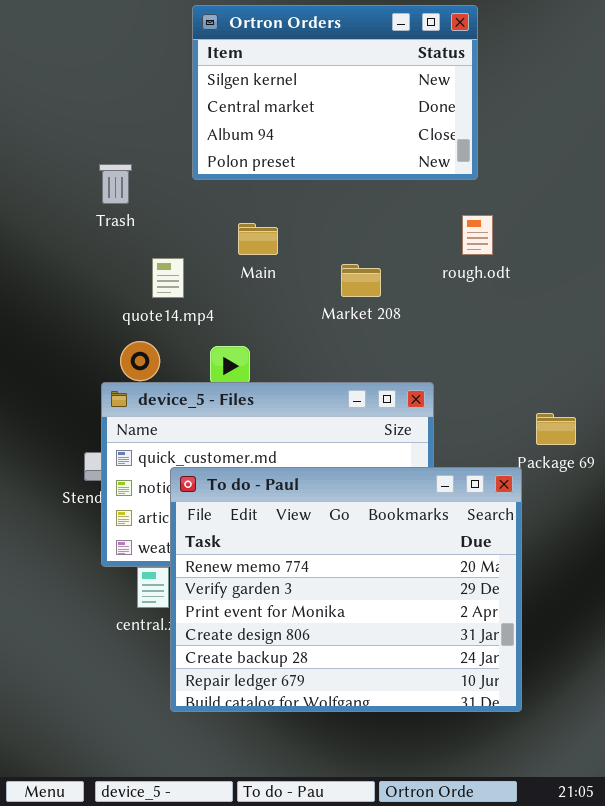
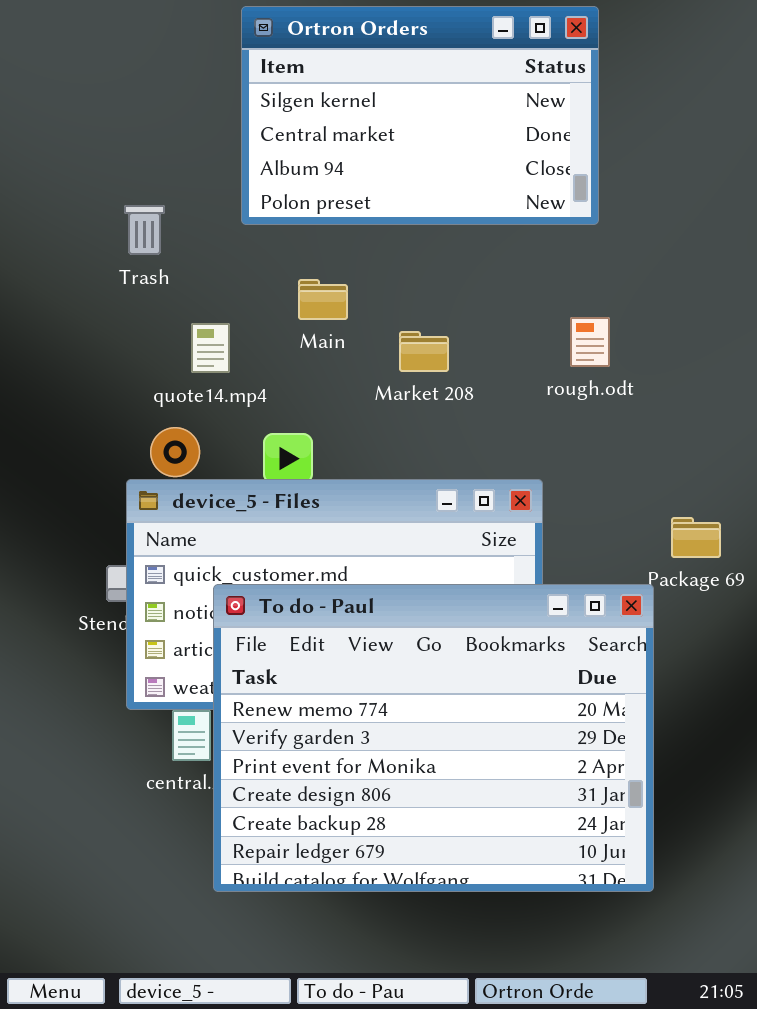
rough.odt: [462,215,493,255] -> [570,317,610,367], moved
Market 208: [341,264,381,297] -> [399,331,449,372], moved

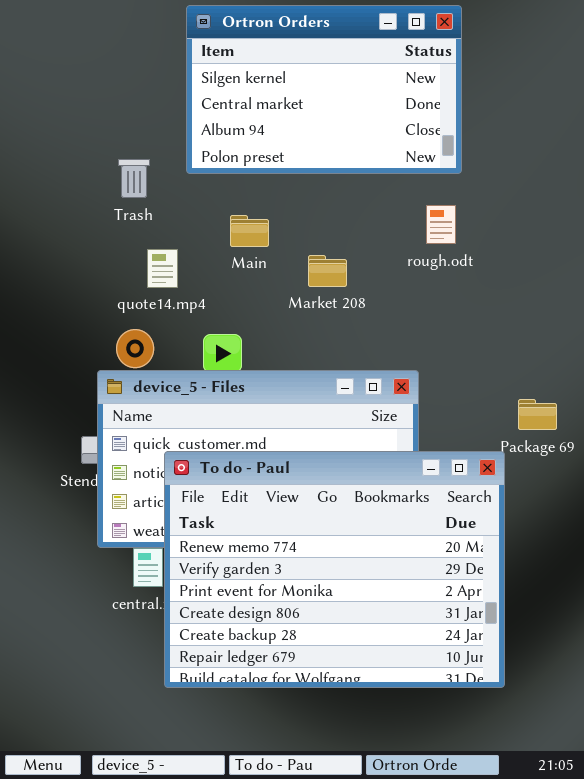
Trash: [124,205,165,255] -> [118,159,150,198], moved
rough.odt: [570,317,610,367] -> [426,205,456,244], moved

